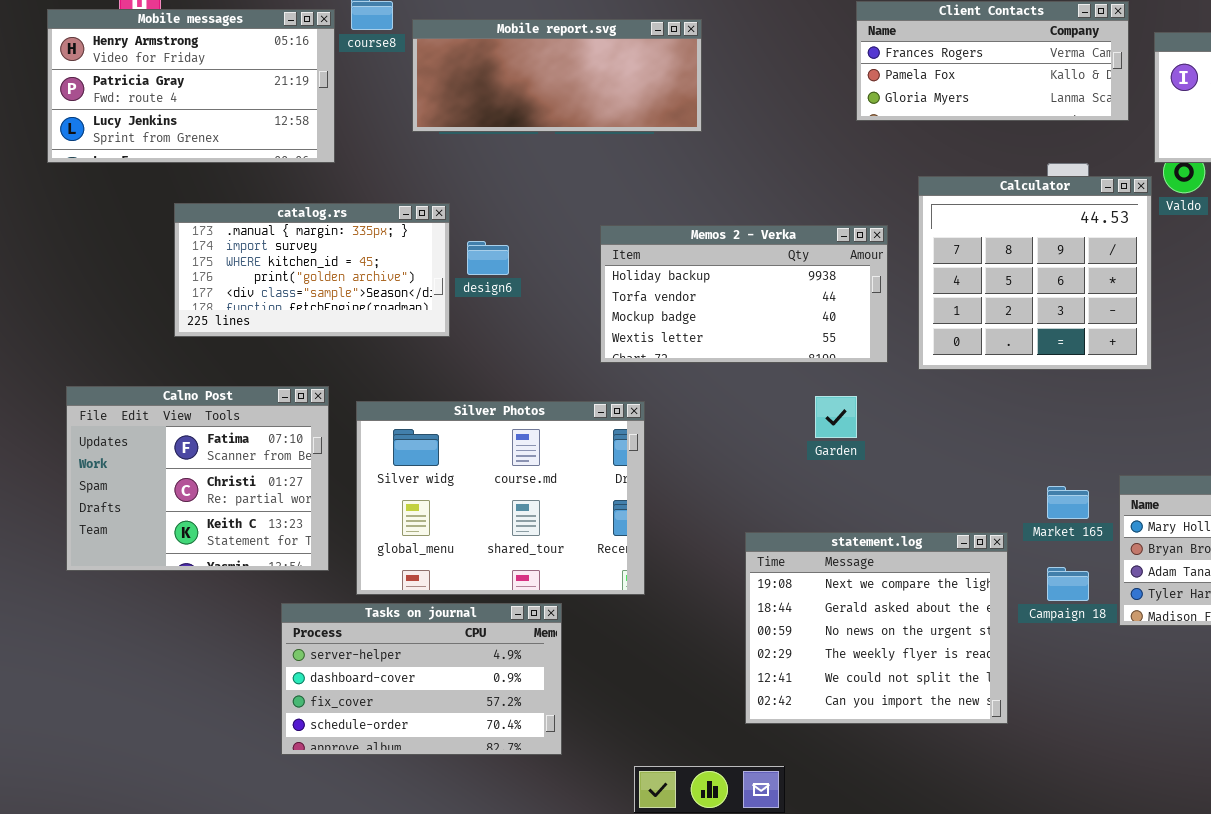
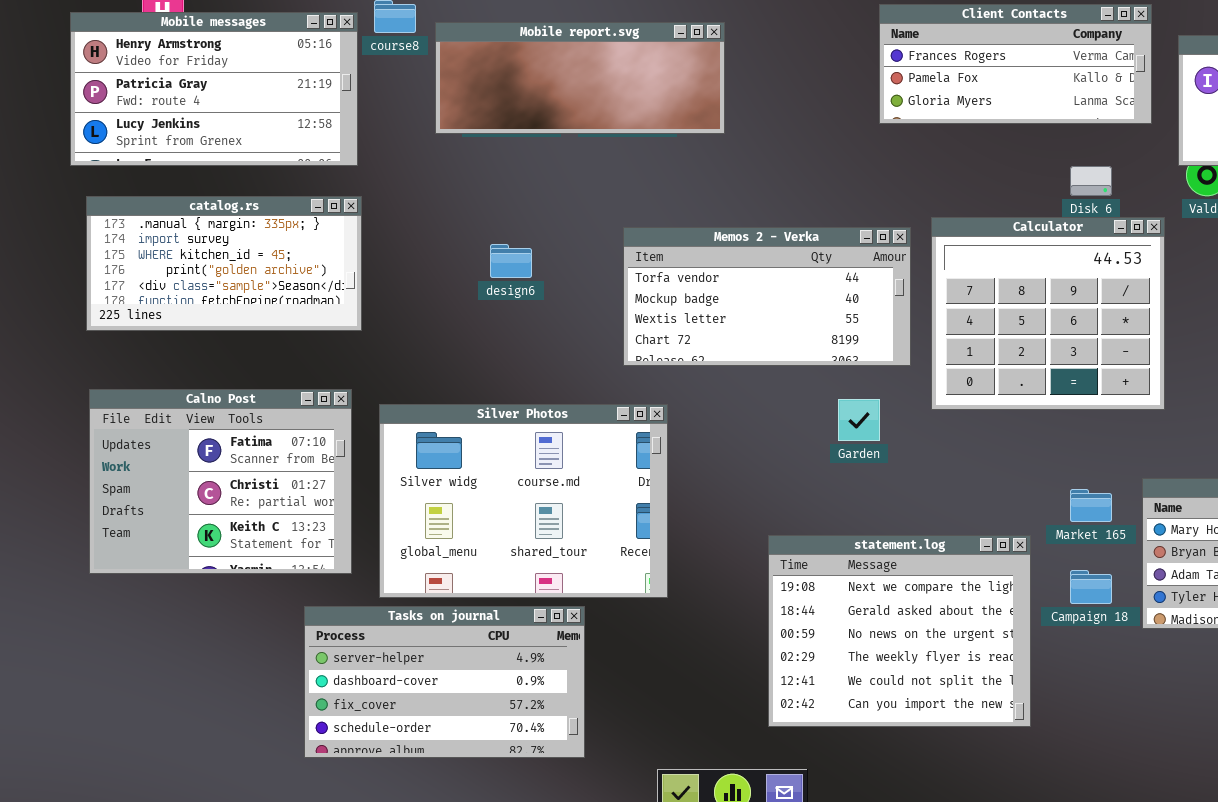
Calculator: [918,176,1152,370] -> [931,217,1165,410], moved
catalog.rs: [174,203,450,337] -> [86,196,362,331], moved
Memos 2 - Verka: [600,225,888,363] -> [623,227,911,366], scrolled down 1 row

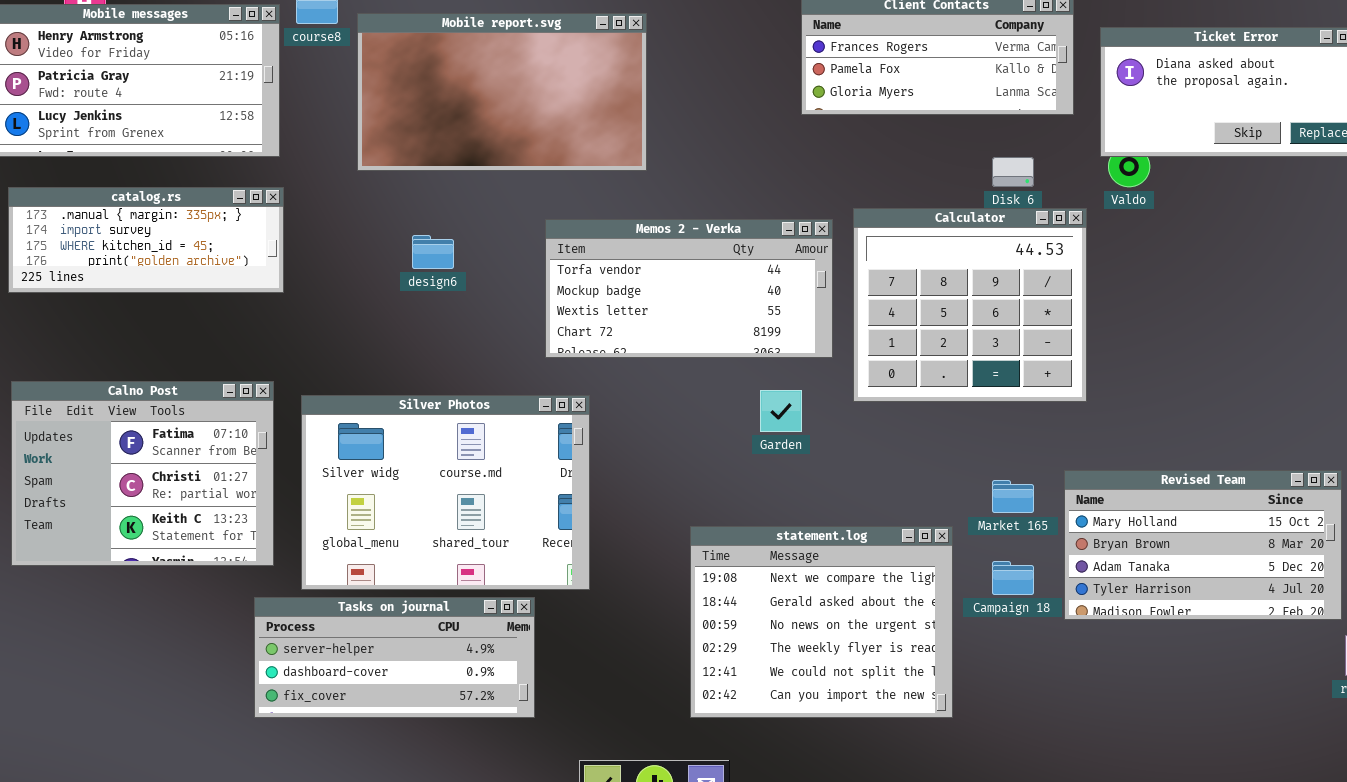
Mobile report.svg: [435,22,725,134] -> [357,13,647,171], resized
catalog.rs: [86,196,362,331] -> [8,187,284,293], resized
Tasks on journal: [304,606,585,758] -> [254,597,535,718], moved, resized

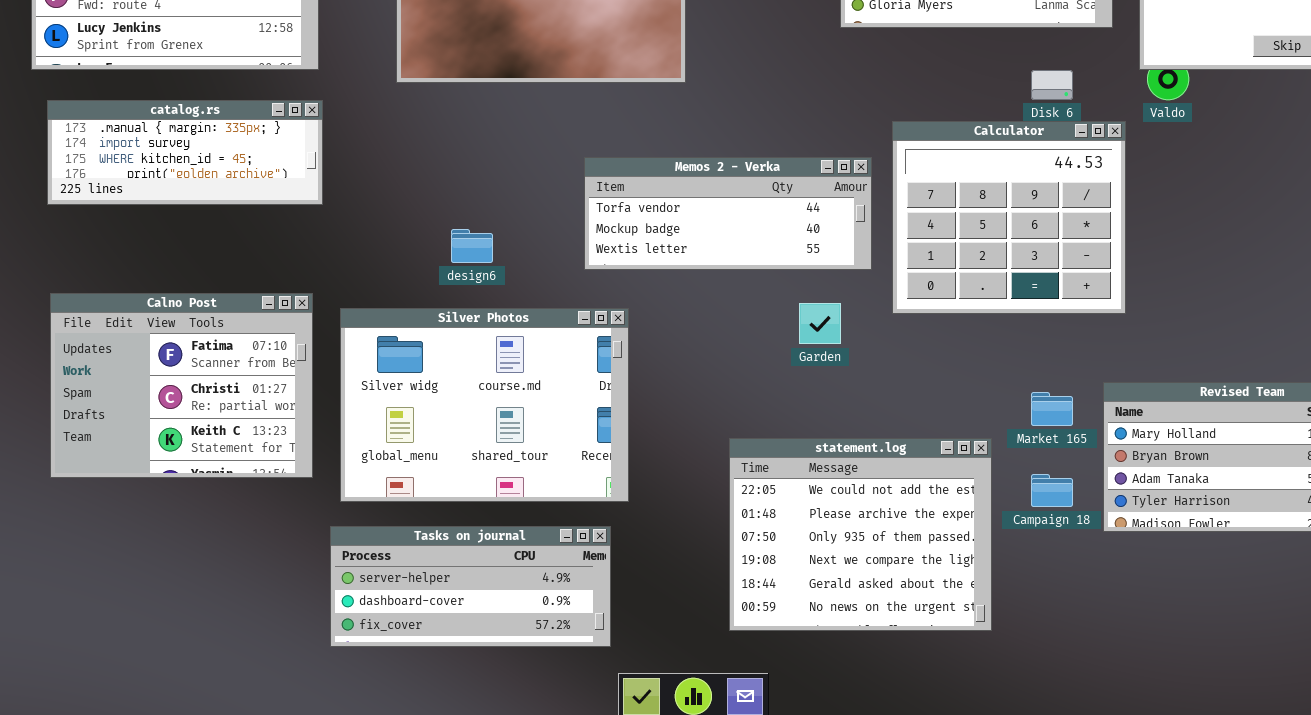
Memos 2 - Verka: [545,219,833,358] -> [584,157,872,270], resized
design6: [412,235,454,269] -> [451,229,493,263], moved
statement.log: [690,526,953,718] -> [729,438,992,631], scrolled up 3 rows
Tasks on journal: [254,597,535,718] -> [330,526,611,647], moved

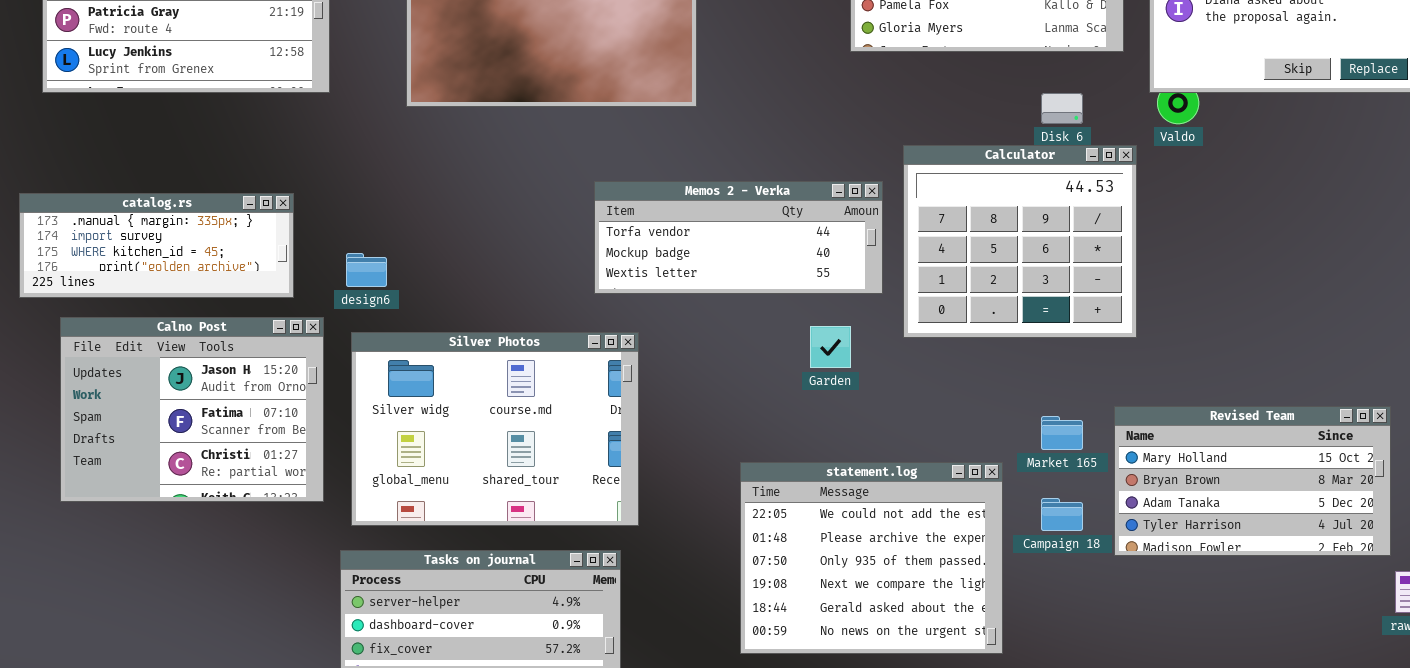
catalog.rs: [47,100,323,205] -> [19,193,294,298], moved
design6: [451,229,493,263] -> [346,253,387,287], moved
Calno Post: [50,293,313,478] -> [60,317,324,502], scrolled up 1 row

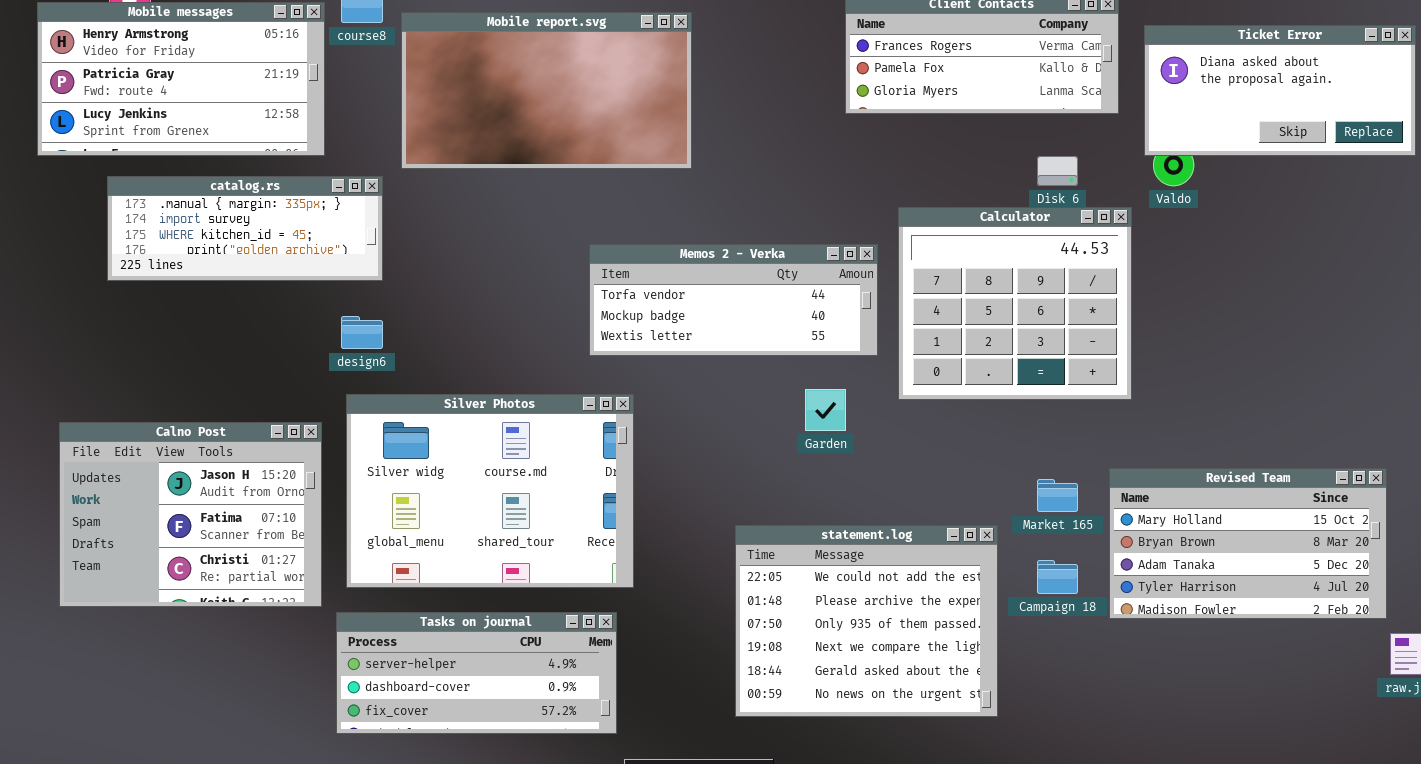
catalog.rs: [19,193,294,298] -> [107,176,383,281], moved
Calno Post: [60,317,324,502] -> [59,422,322,607], moved

